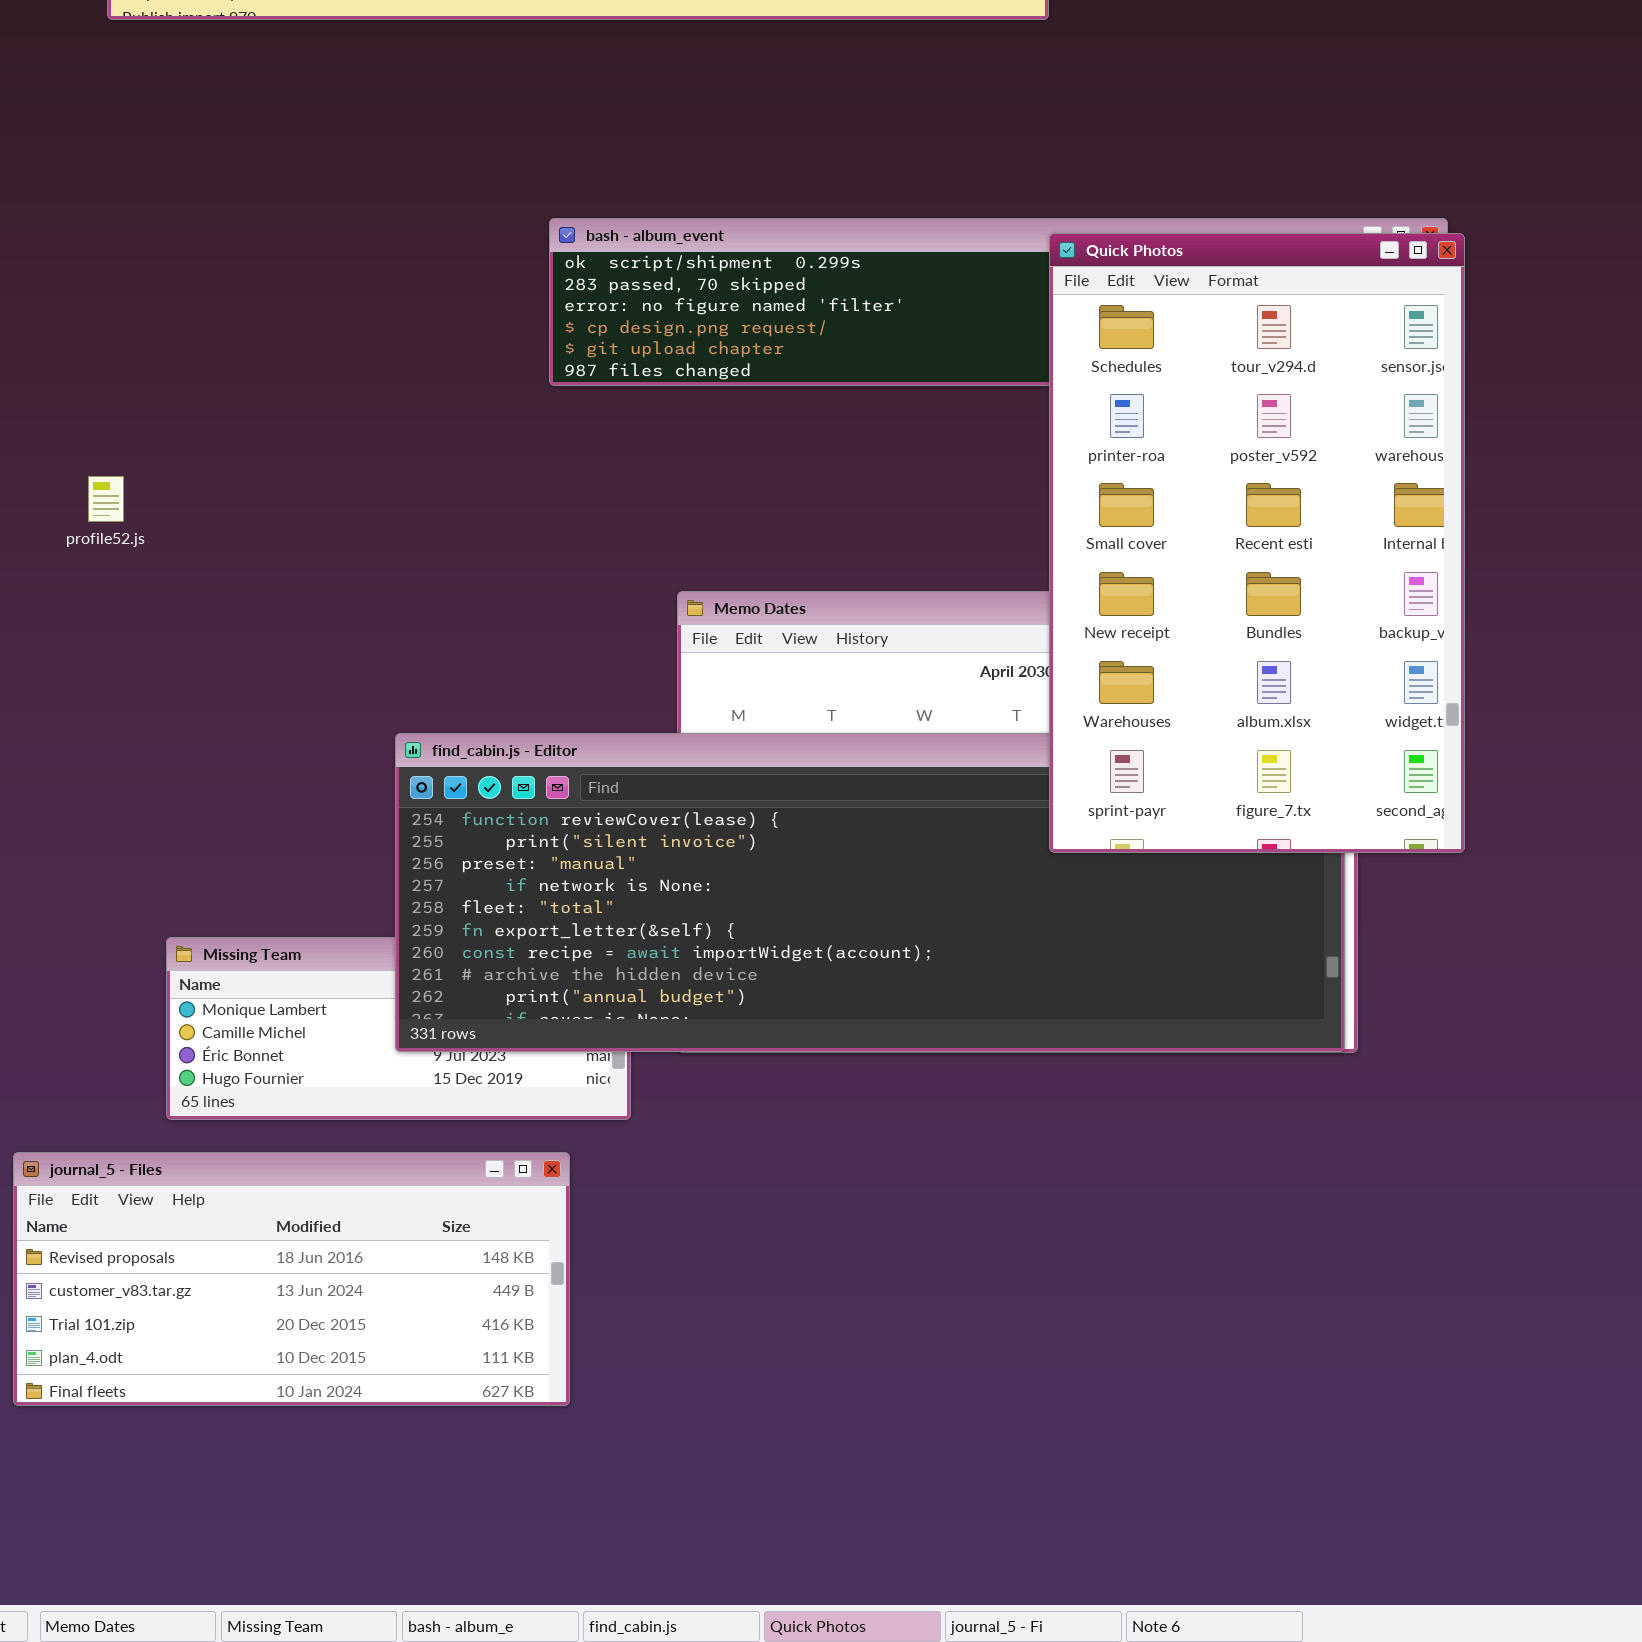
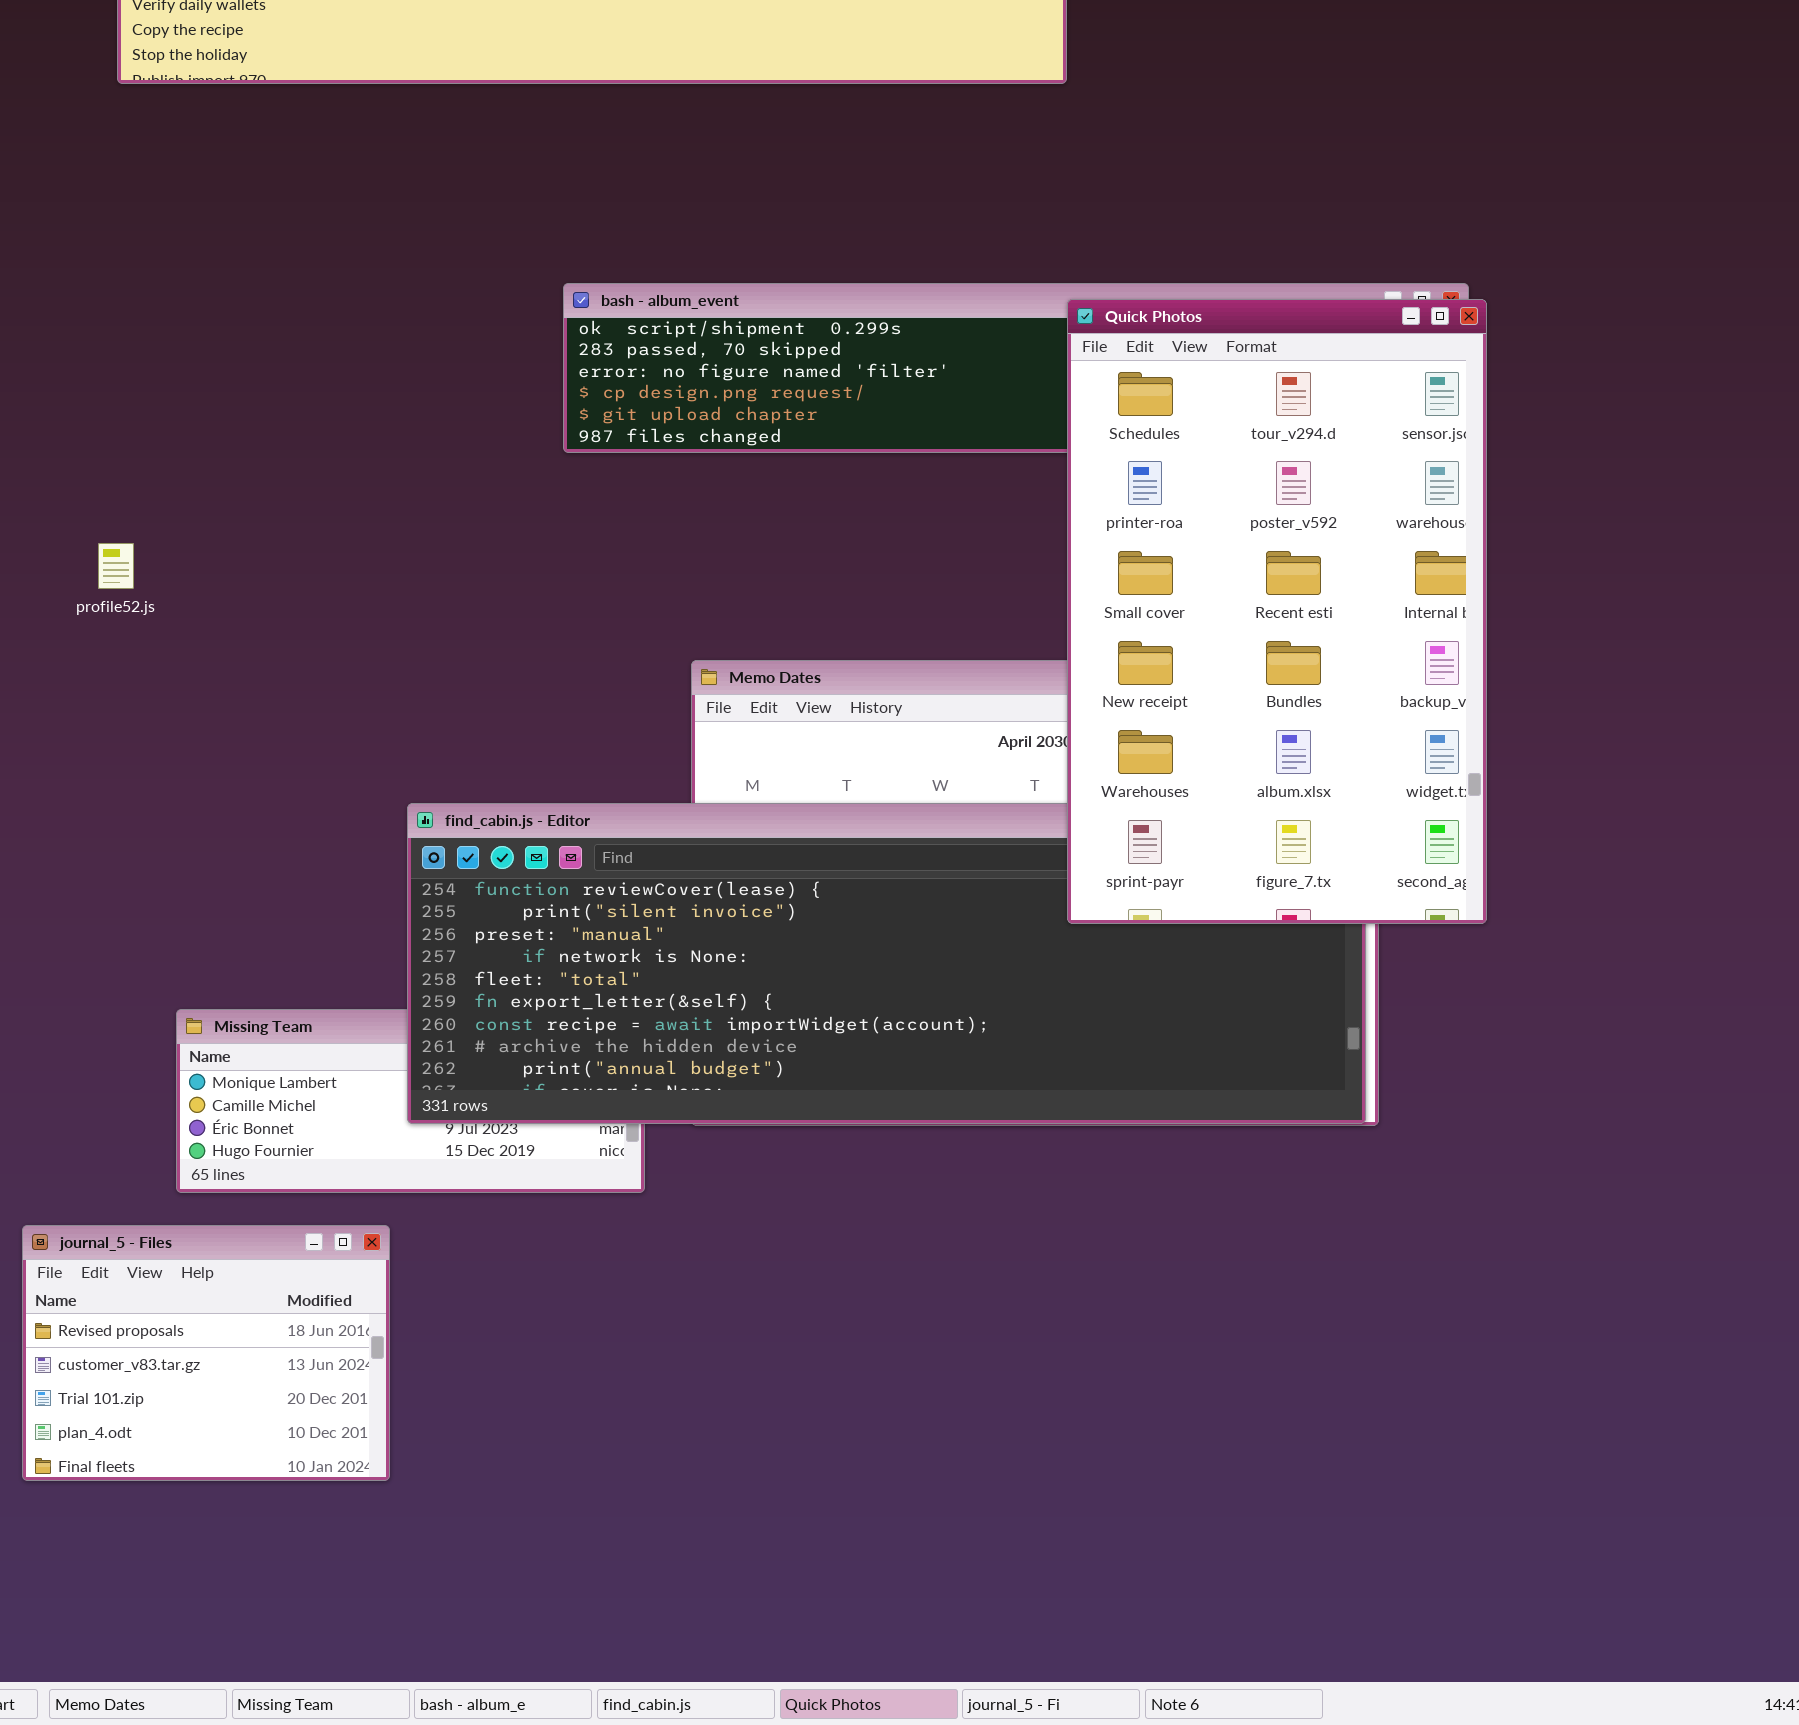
journal_5 - Files: [13,1152,570,1406] -> [22,1225,390,1481], resized

